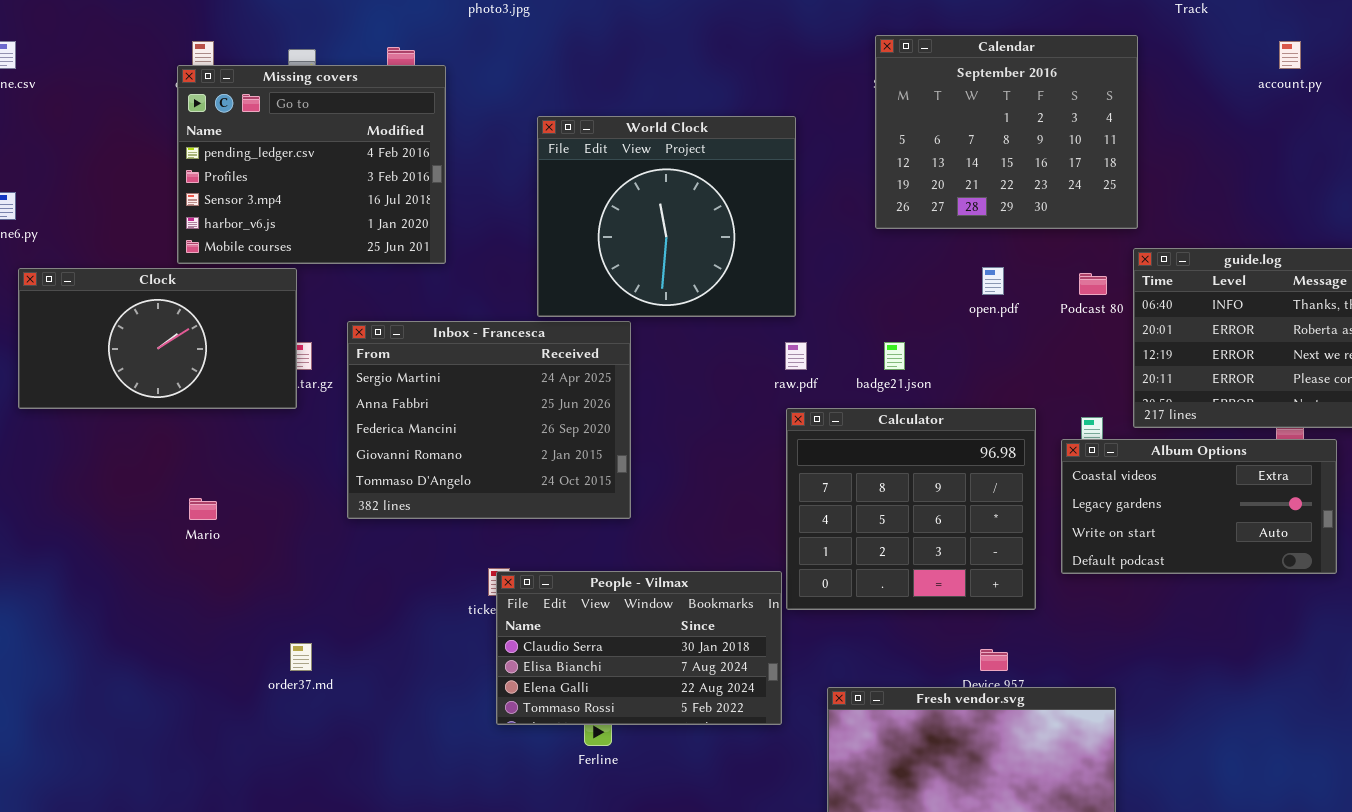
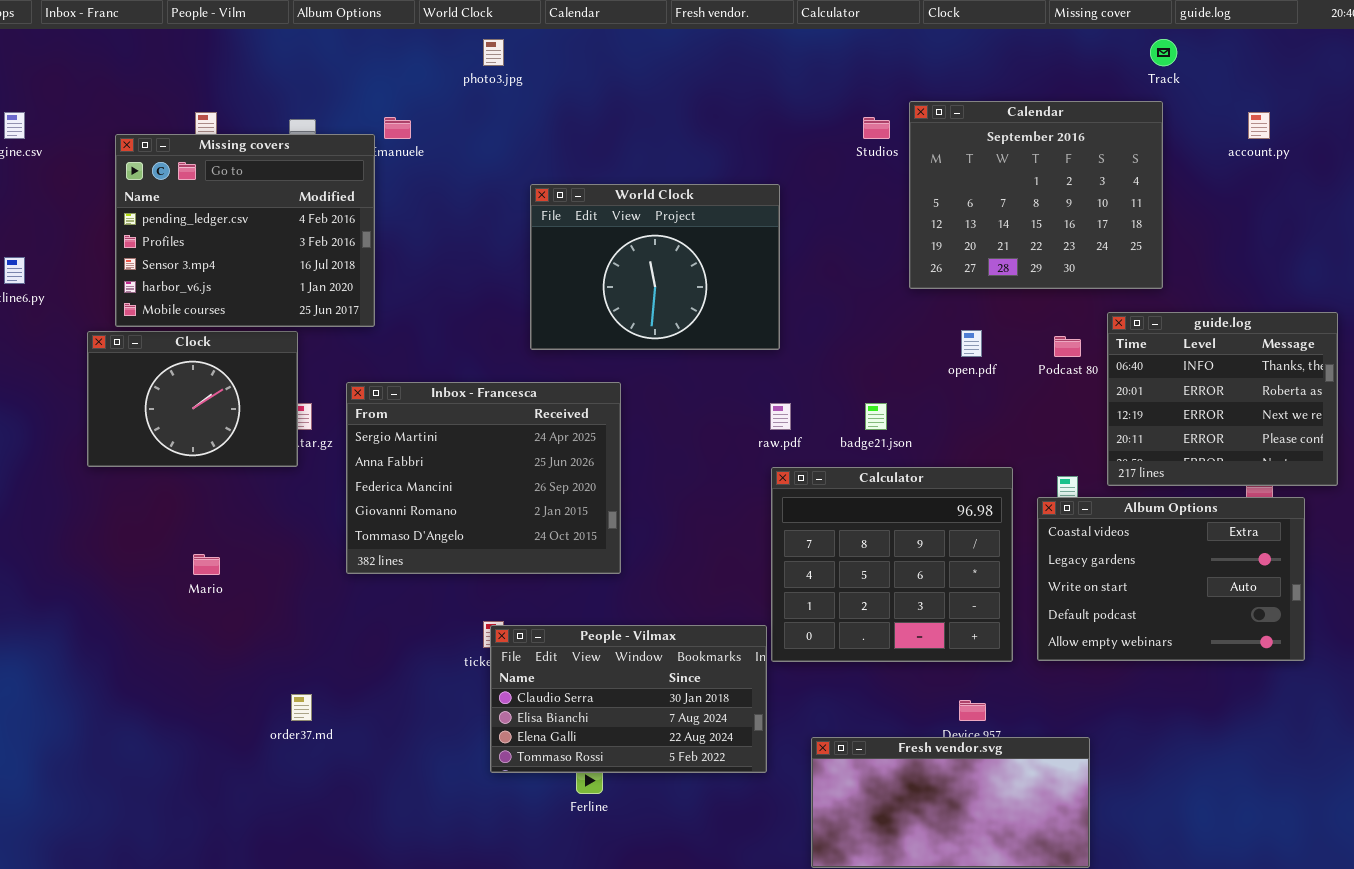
Calendar: [875,35,1138,229] -> [909,101,1163,289], moved
Missing covers: [177,65,446,264] -> [115,134,375,327], moved
World Clock: [537,116,796,317] -> [530,184,780,350], resized
Clock: [18,268,297,409] -> [87,331,298,467], resized
Album Options: [1061,439,1337,574] -> [1037,497,1305,661], resized

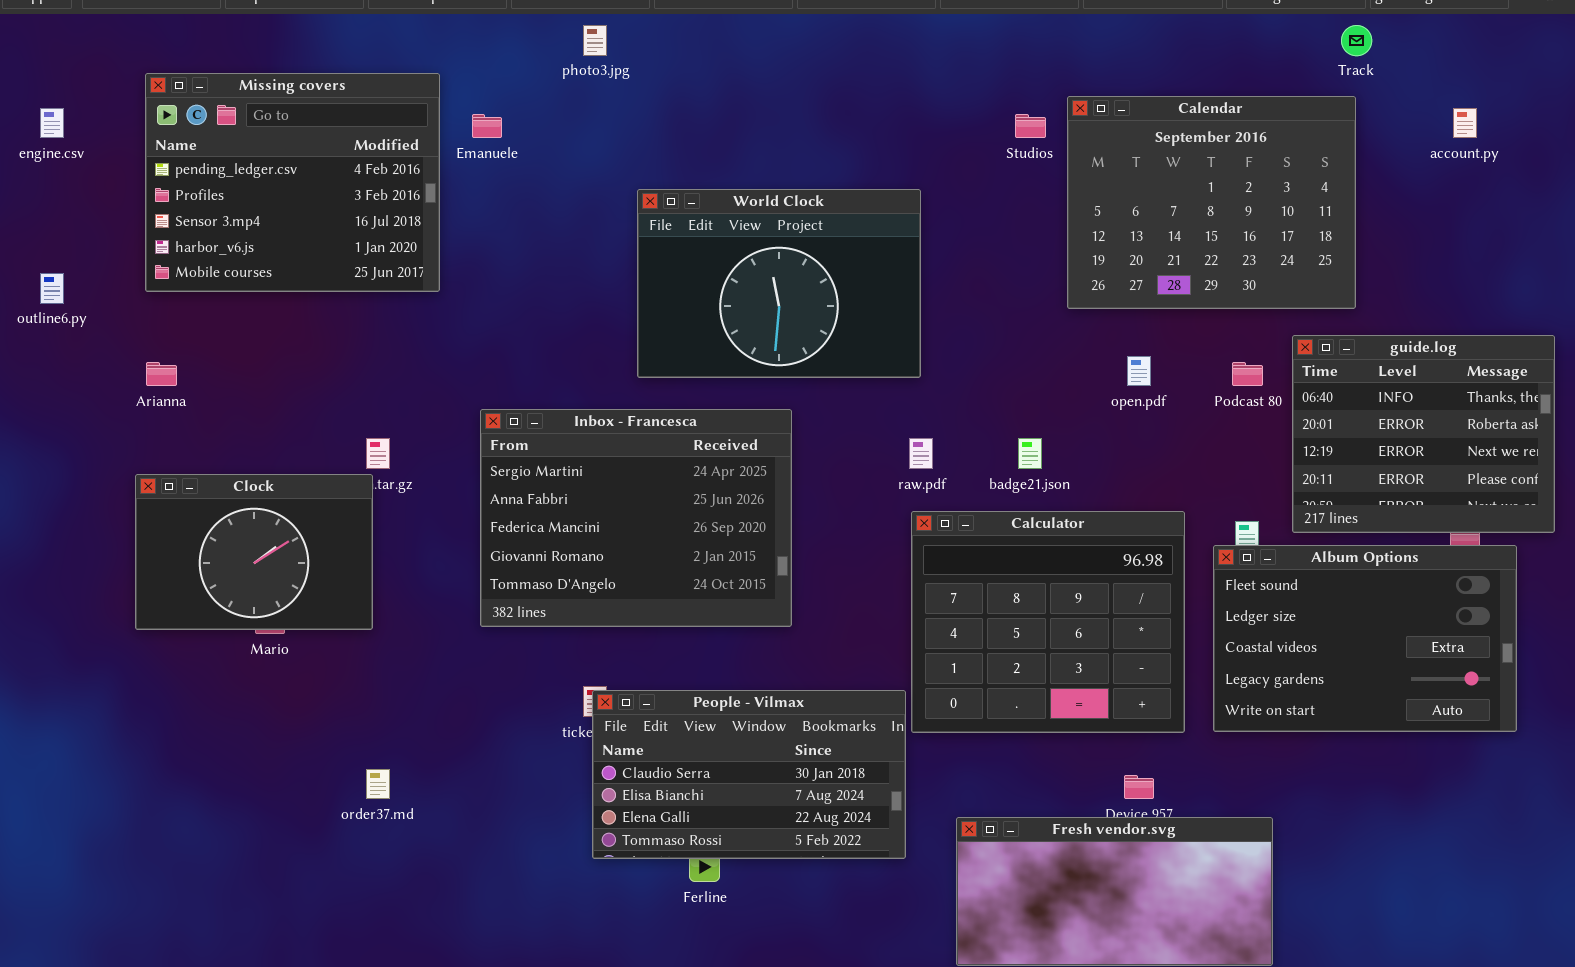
Missing covers: [115,134,375,327] -> [145,73,440,292], moved
Clock: [87,331,298,467] -> [135,474,373,630], moved
Inbox - Francesca: [346,382,621,574] -> [480,409,792,627], moved
Album Options: [1037,497,1305,661] -> [1213,545,1517,732], scrolled up 2 rows

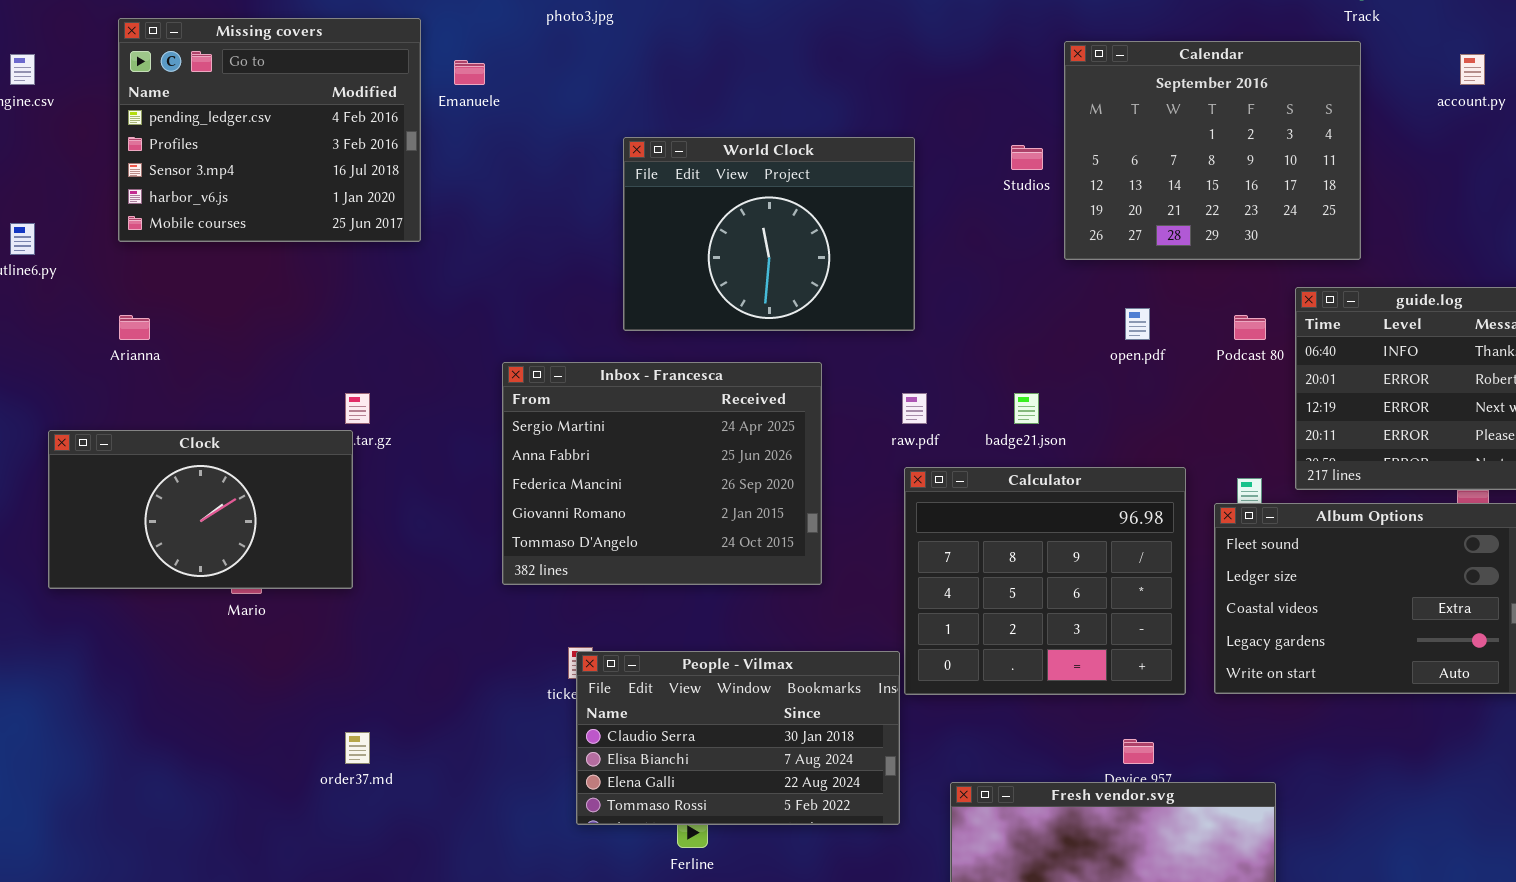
Studios: [1015,114,1046,138] -> [1011,145,1043,170], moved
Inbox - Francesca: [480,409,792,627] -> [502,362,822,585], moved
Clock: [135,474,373,630] -> [48,430,353,589], resized

